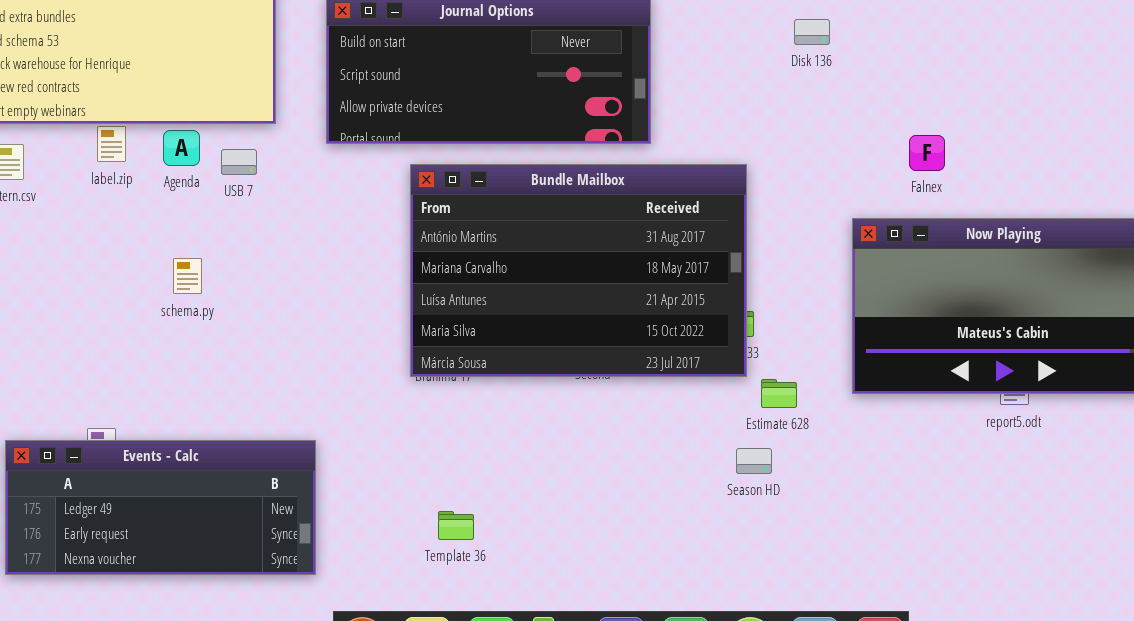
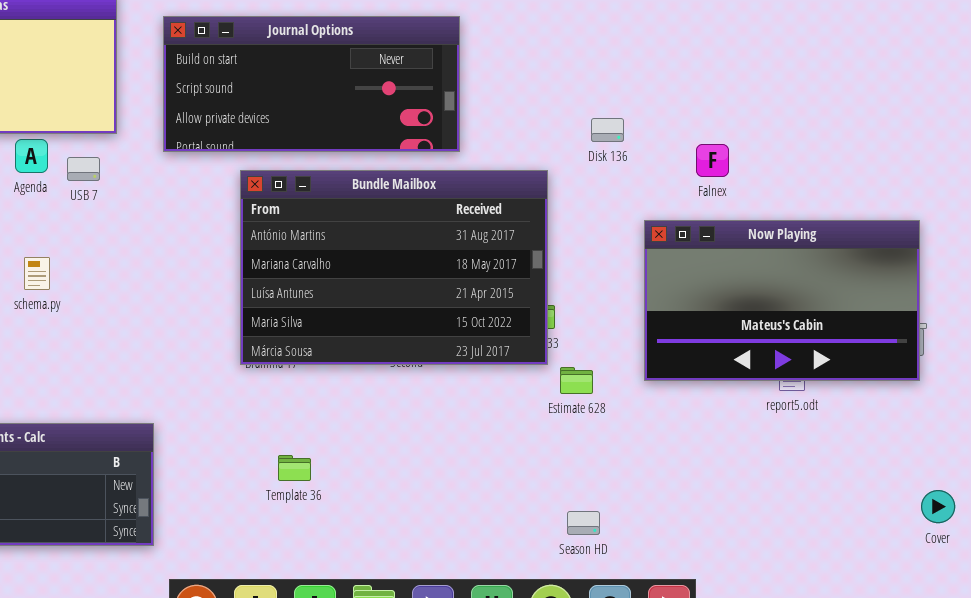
Disk 136: [794,19,830,45] -> [591,118,624,142], moved
Season HD: [736,448,772,474] -> [567,511,600,535], moved
Template 36: [438,511,474,540] -> [278,455,311,481], moved

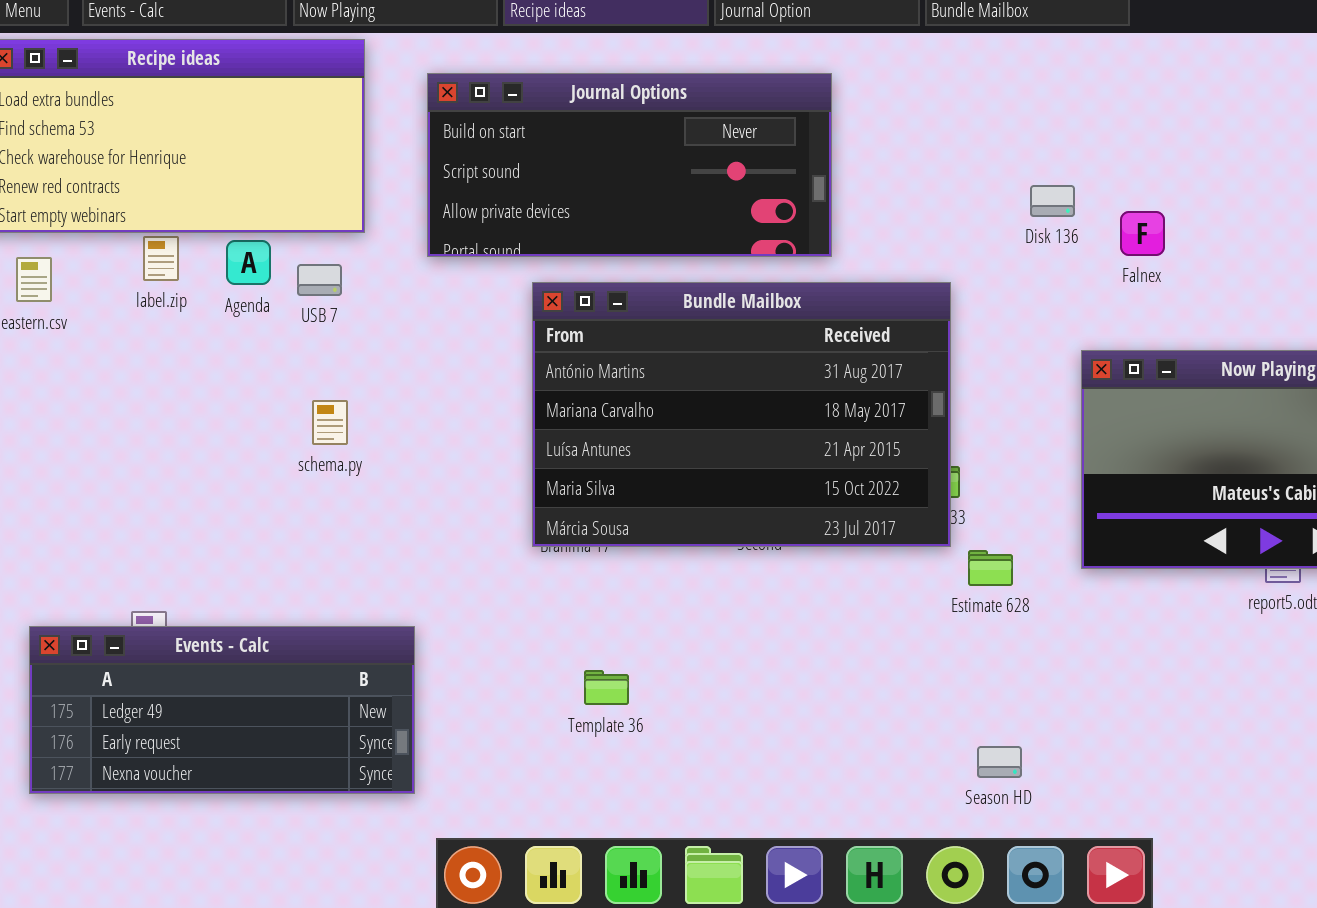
Disk 136: [591,118,624,142] -> [1030,185,1075,217], moved
Falnex: [696,144,729,177] -> [1120,211,1165,256], moved
schema.py: [24,257,50,290] -> [312,400,348,445], moved

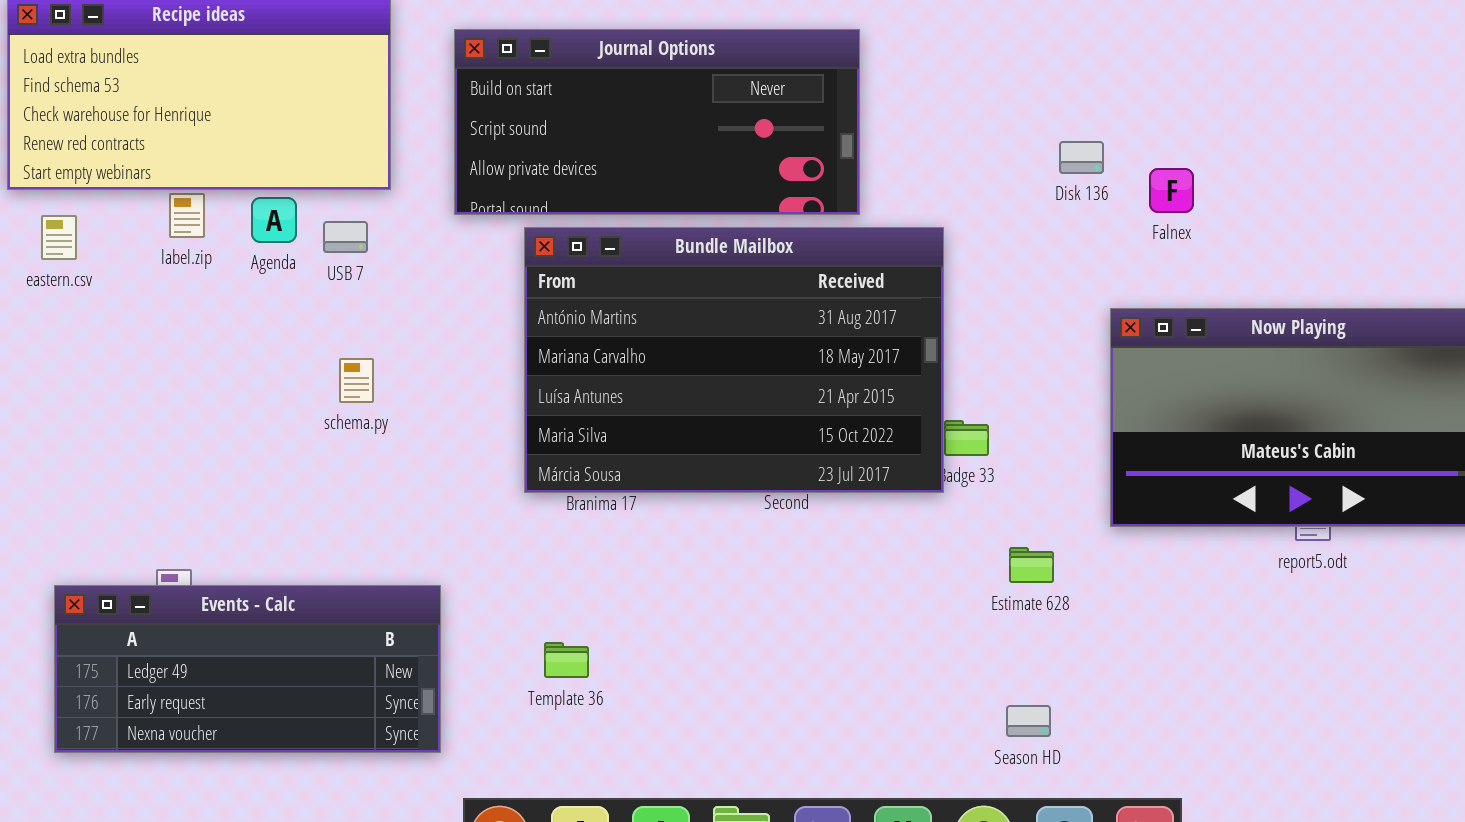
Bundle Mailbox: [532,282,951,547] -> [524,227,944,493], moved
Estimate 628: [968,550,1013,586] -> [1009,547,1054,583], moved
Template 36: [584,670,629,705] -> [544,642,589,678], moved

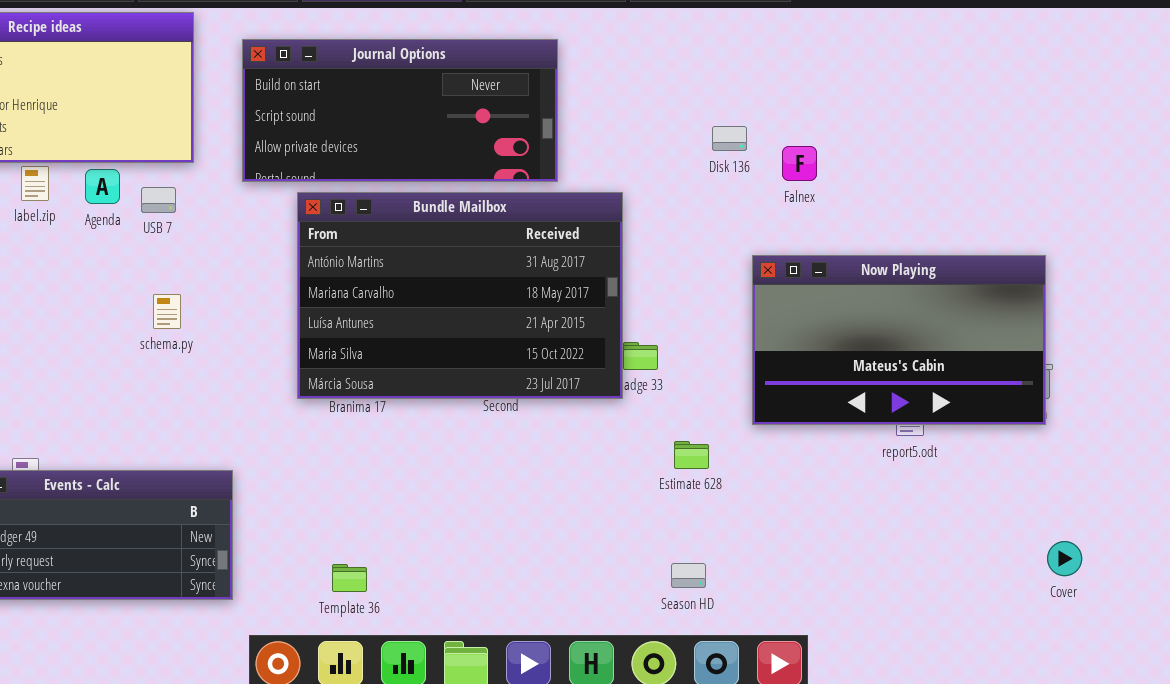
Template 36: [544,642,589,678] -> [332,564,367,592], moved

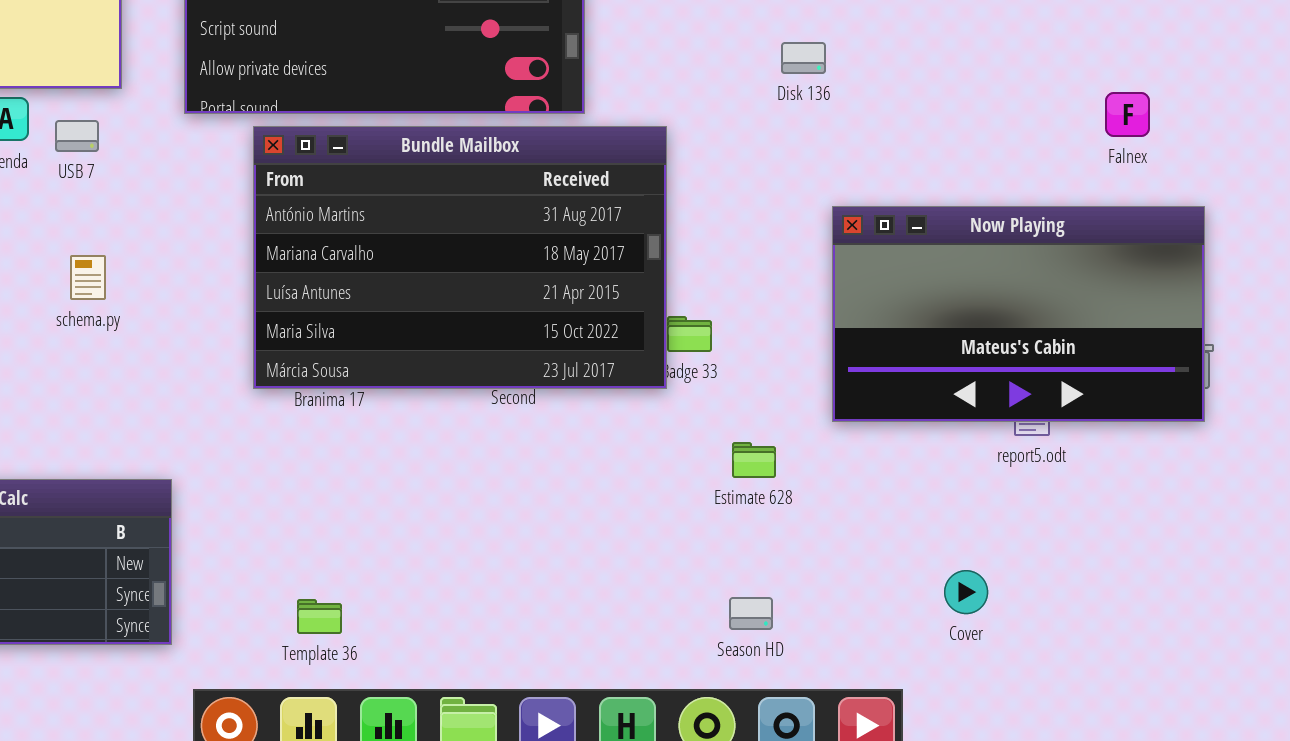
Falnex: [782,146,817,181] -> [1105,92,1150,137], moved
Cover: [1047,541,1082,576] -> [944,570,988,614], moved

